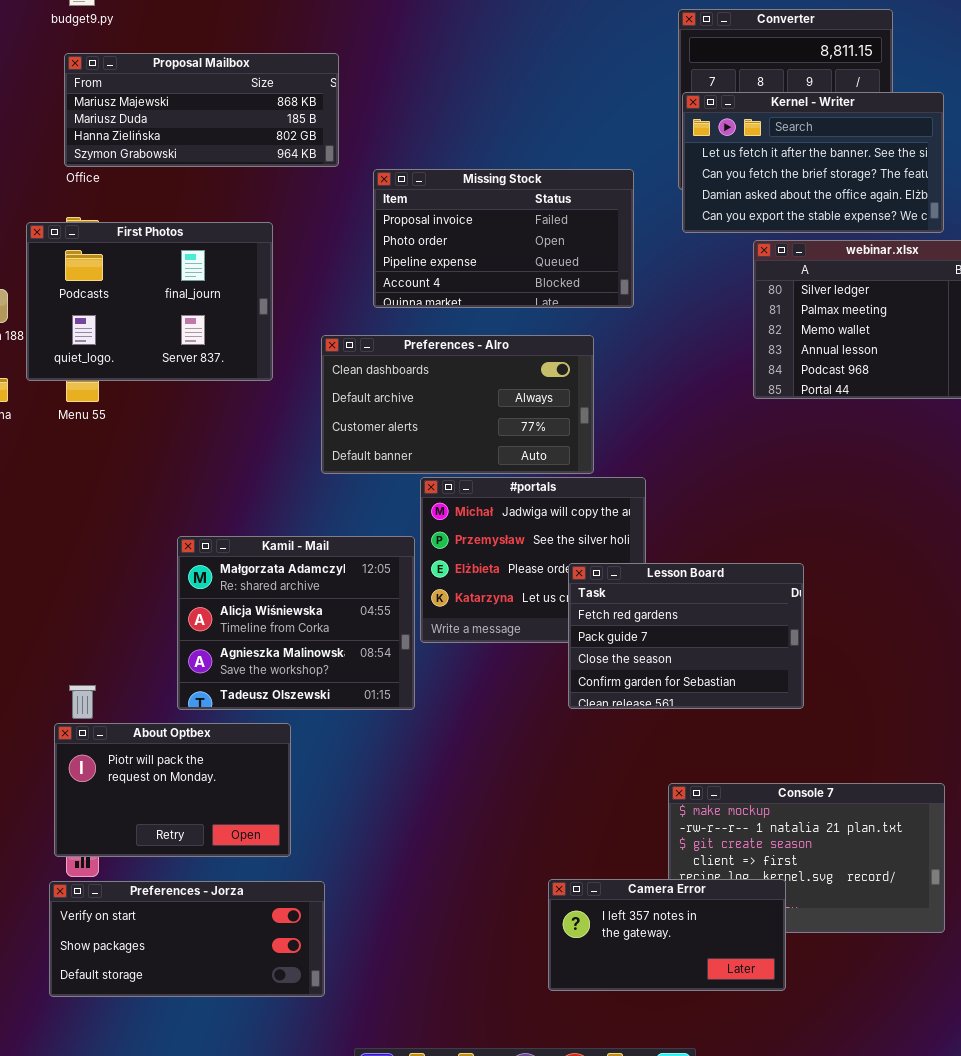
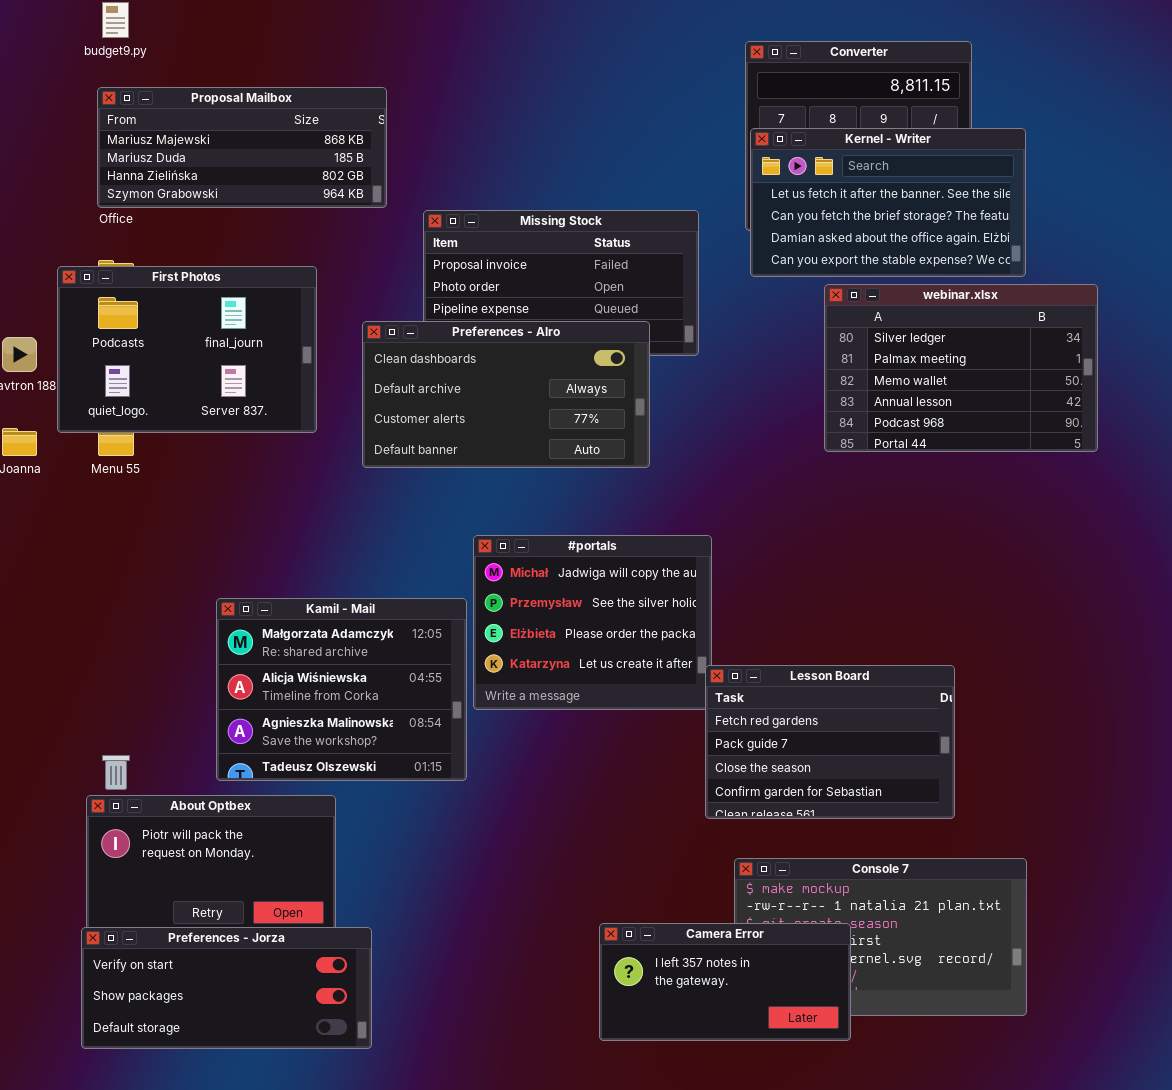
Preferences - Alro: [321,335,594,474] -> [362,321,650,468], moved
Lesson Board: [568,563,804,709] -> [705,665,955,819], moved
Camera Error: [548,879,786,991] -> [599,923,851,1041], moved
Preferences - Jorza: [49,881,325,997] -> [81,927,372,1049], moved

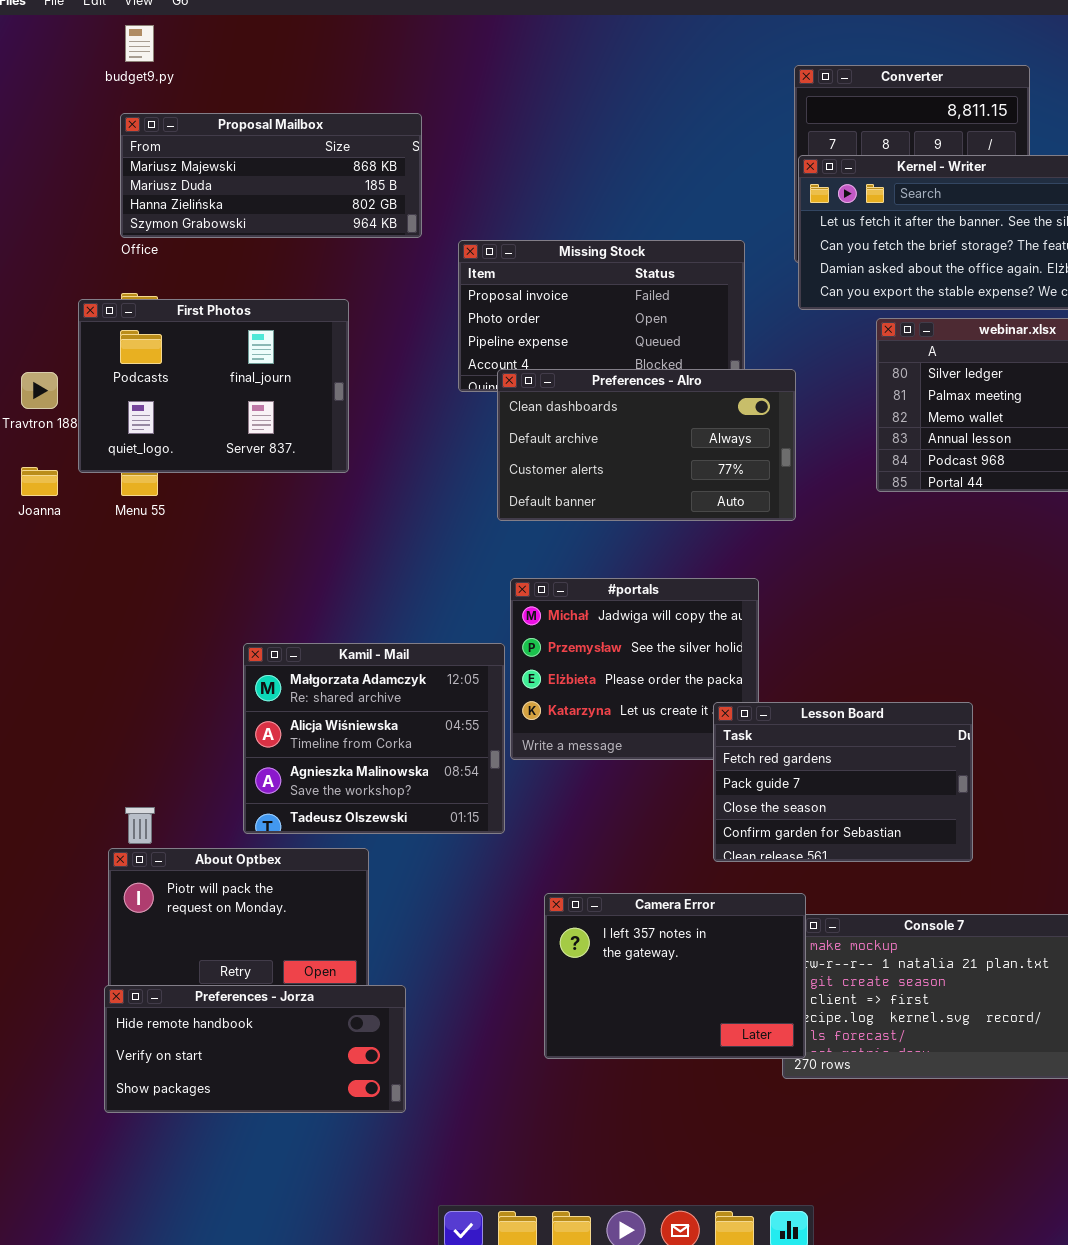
Preferences - Alro: [362,321,650,468] -> [497,369,796,521], moved
Lesson Board: [705,665,955,819] -> [713,702,973,862], moved
Camera Error: [599,923,851,1041] -> [544,893,806,1059], moved, resized
Preferences - Jorza: [81,927,372,1049] -> [104,985,406,1113], scrolled up 1 row

